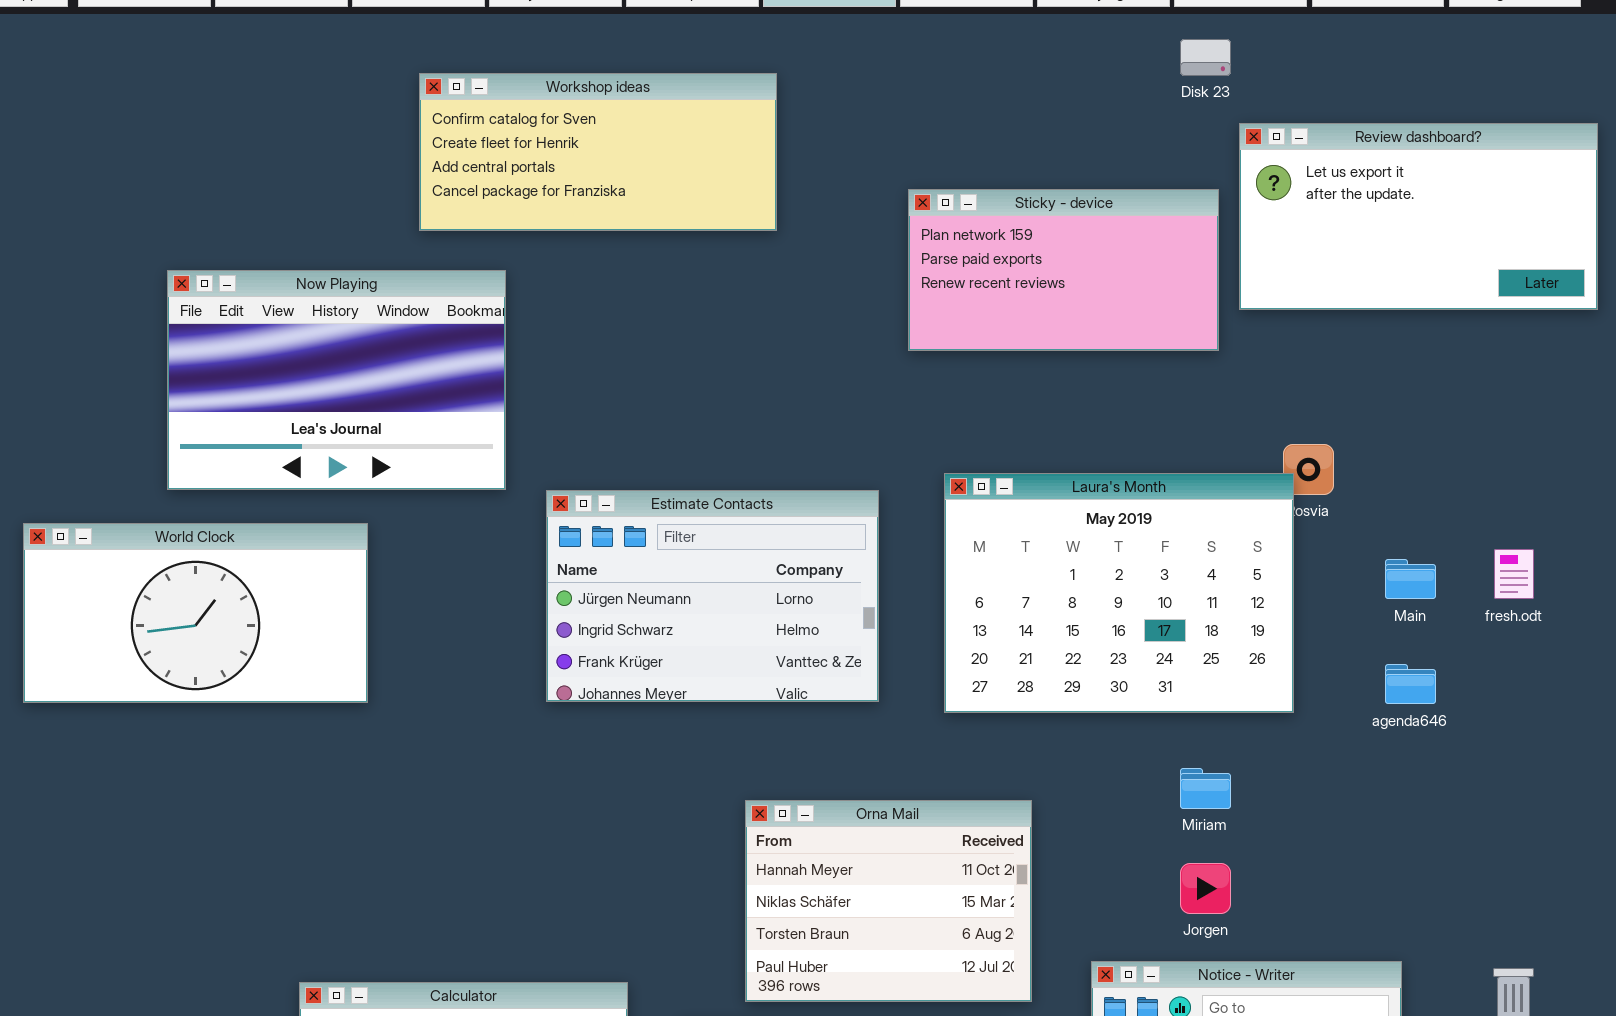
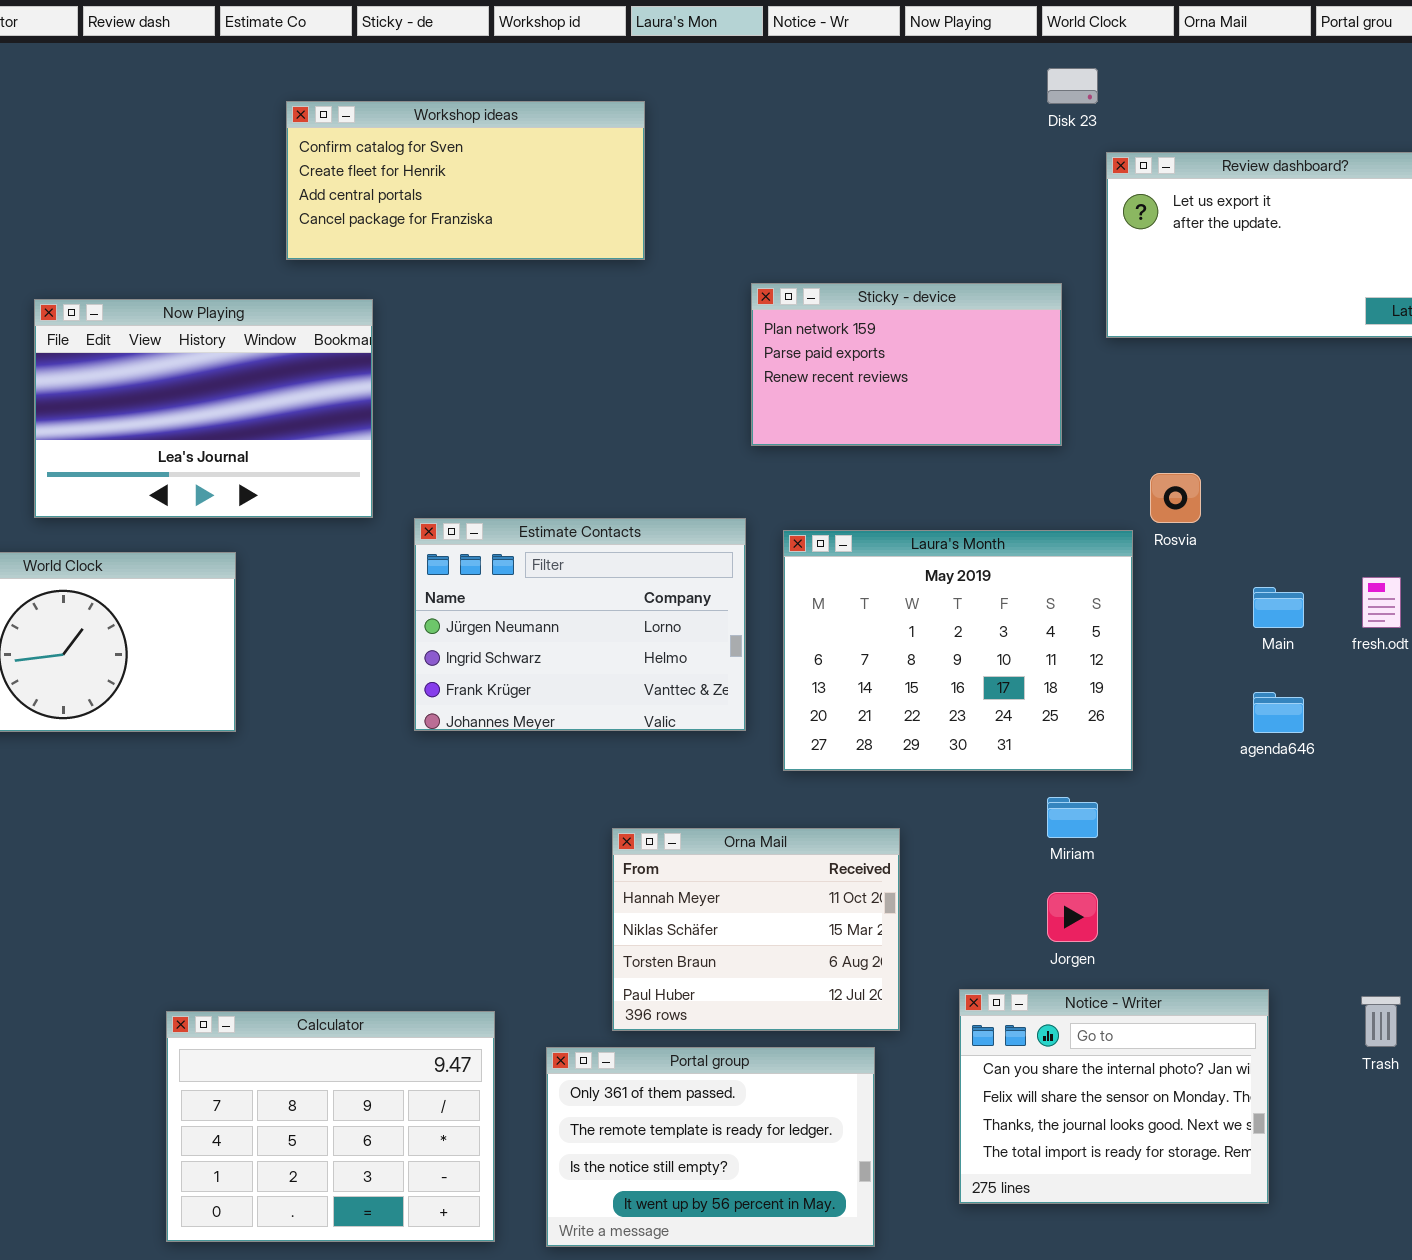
Sticky - device: [908,189,1219,351] -> [751,283,1062,446], moved
Laura's Month: [944,473,1294,713] -> [783,530,1133,771], moved

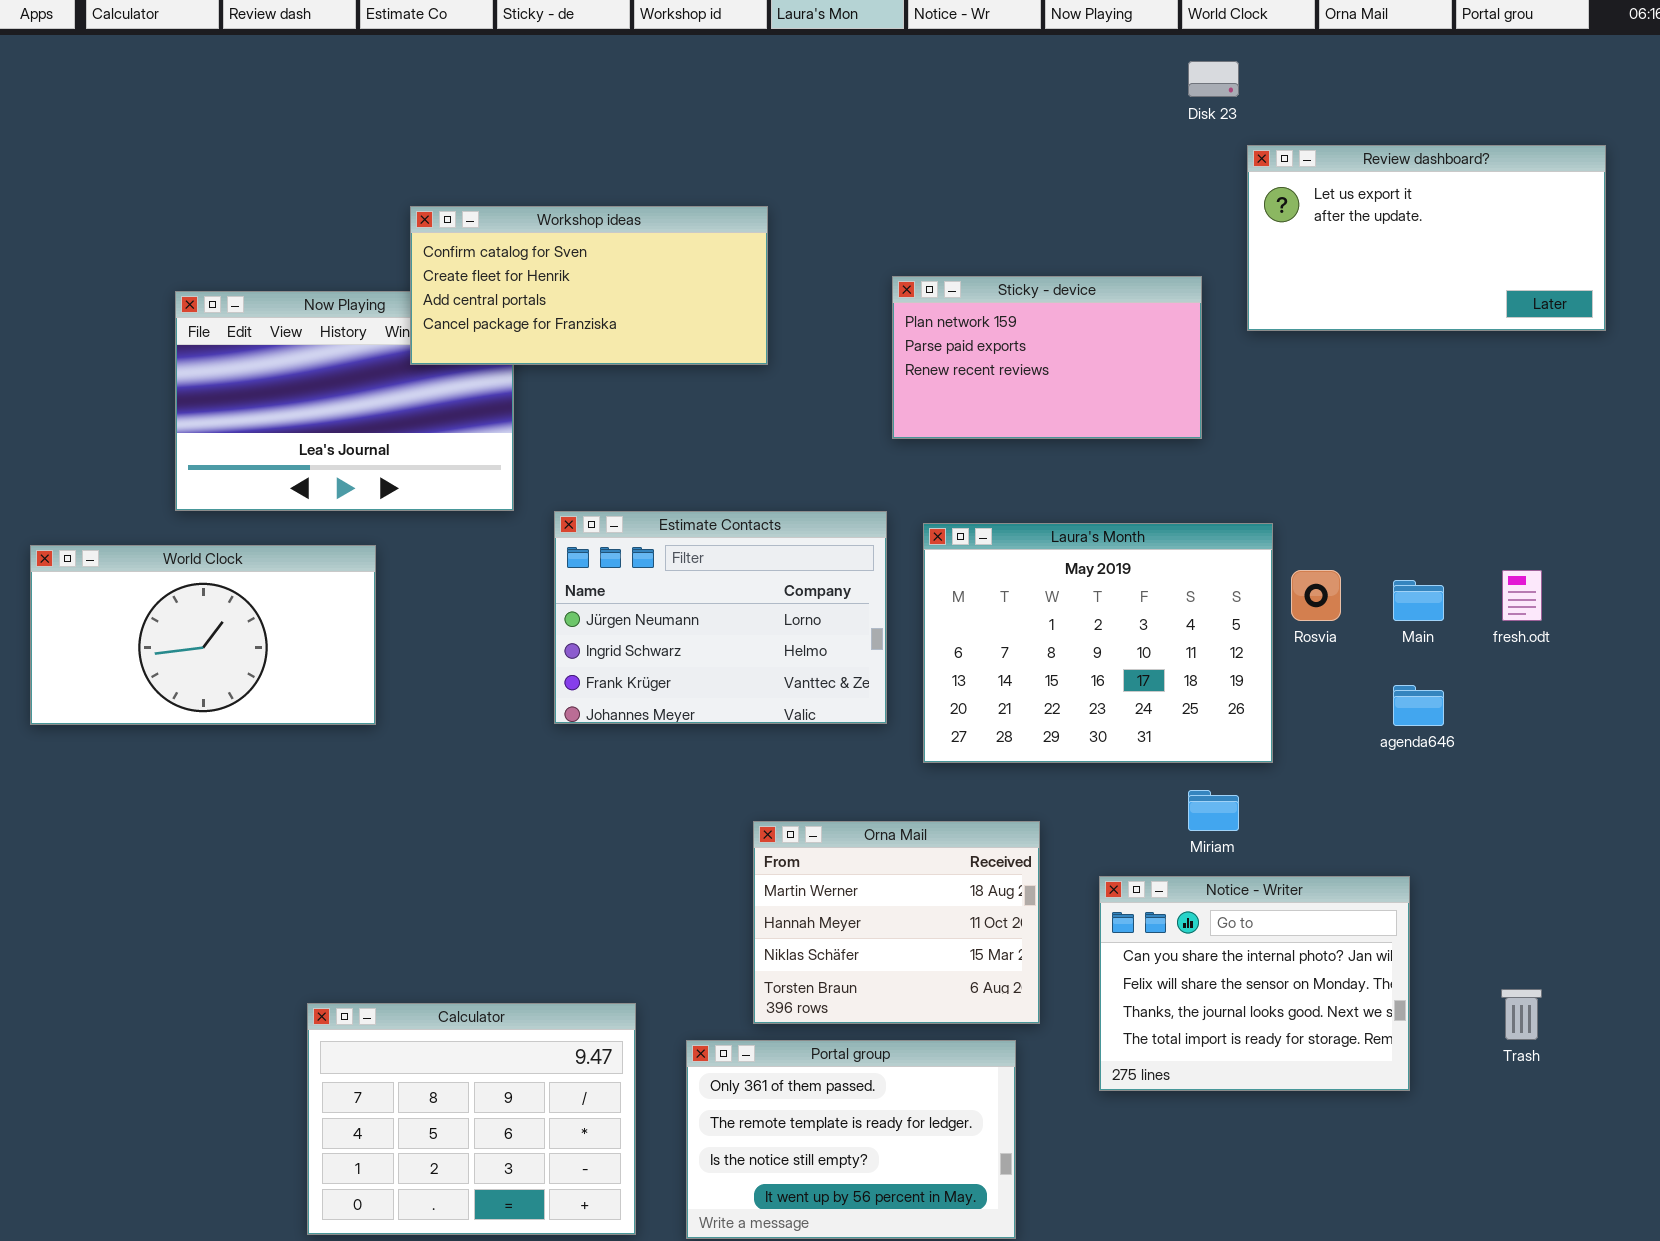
Workshop ideas: [286,101,645,260] -> [410,206,768,365], moved
Rosvia: [1150,473,1201,523] -> [1291,570,1341,621], moved
Orna Mail: [612,828,900,1031] -> [753,821,1040,1024], scrolled up 1 row
Notice - Writer: [959,989,1269,1204] -> [1099,876,1410,1091], moved

